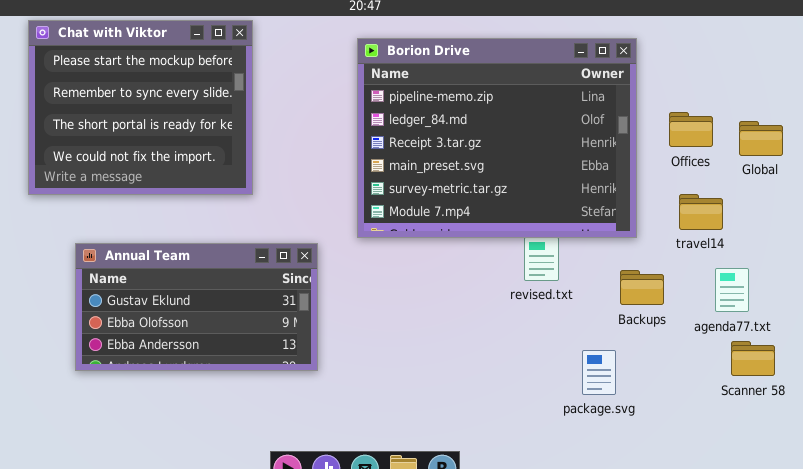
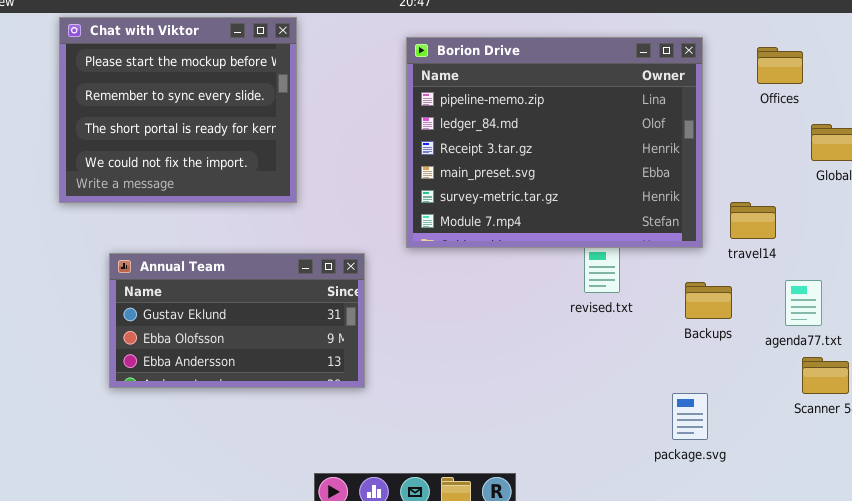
Offices: [669,112,713,147] -> [757,47,803,84], moved
travel14: [679,194,723,230] -> [730,202,776,239], moved
package.svg: [582,350,616,395] -> [672,393,708,440], moved

